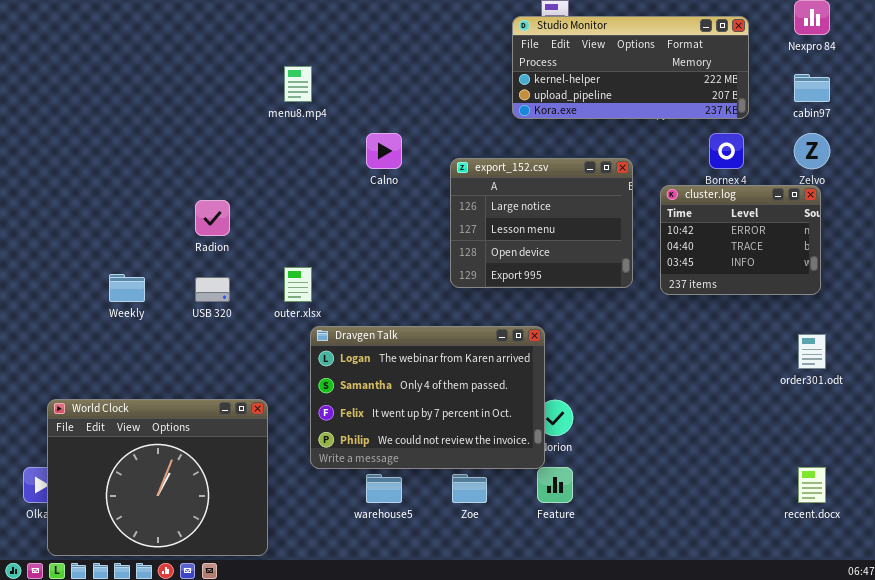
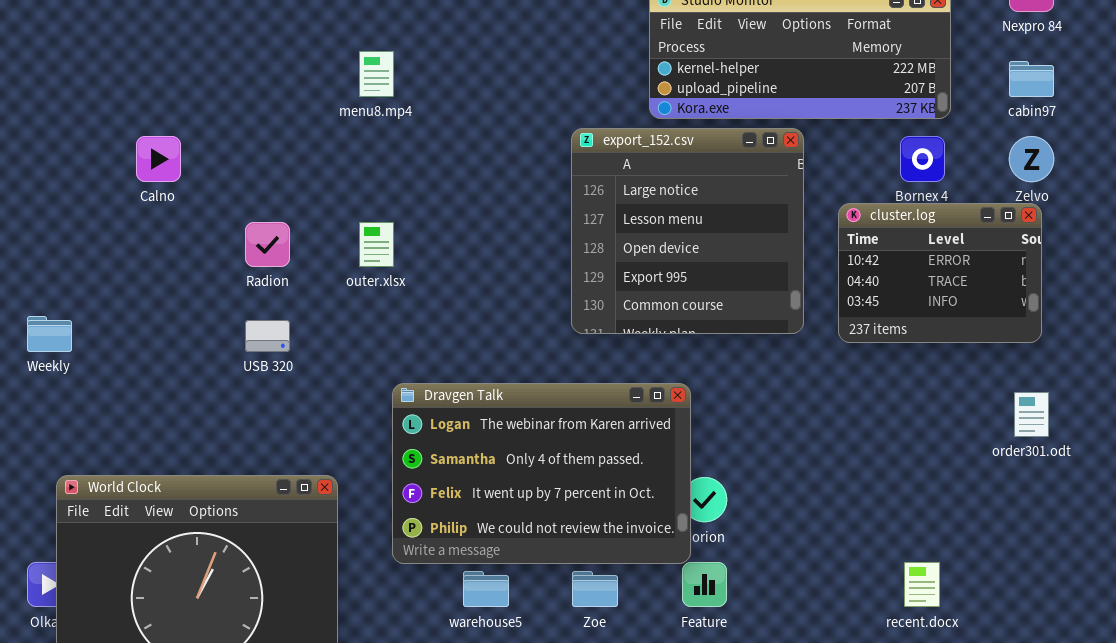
Calno: [366,133,402,169] -> [136,136,181,182], moved
export_152.csv: [450,158,633,288] -> [571,128,804,334], resized
outer.xlsx: [284,267,312,302] -> [359,222,394,267], moved
Weekly: [109,274,145,302] -> [27,316,72,352], moved
recent.docx: [798,467,826,503] -> [904,562,940,607], moved

